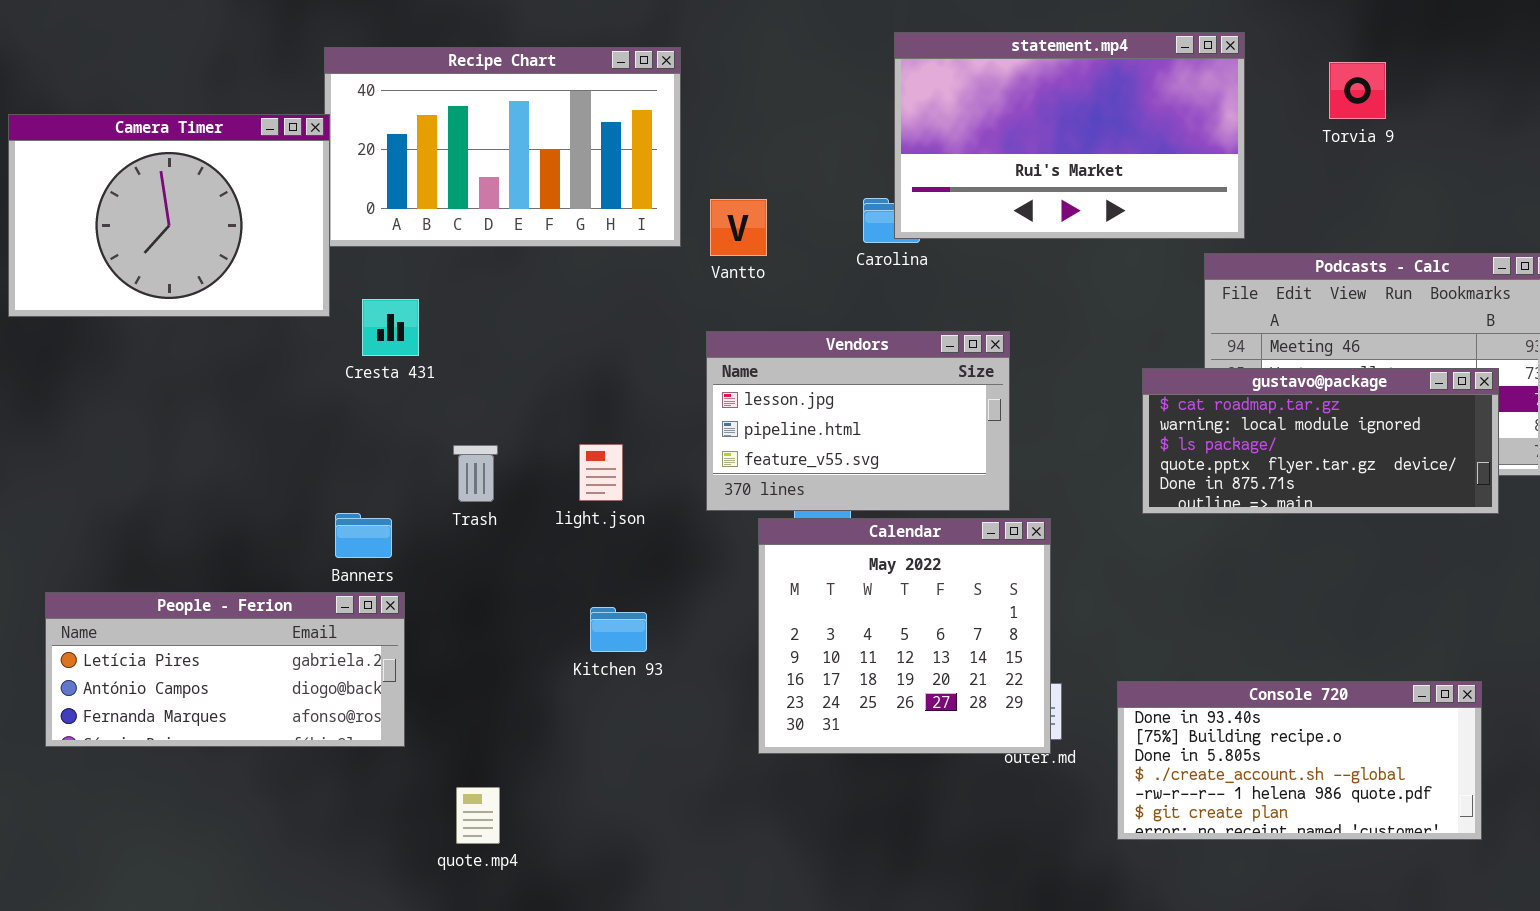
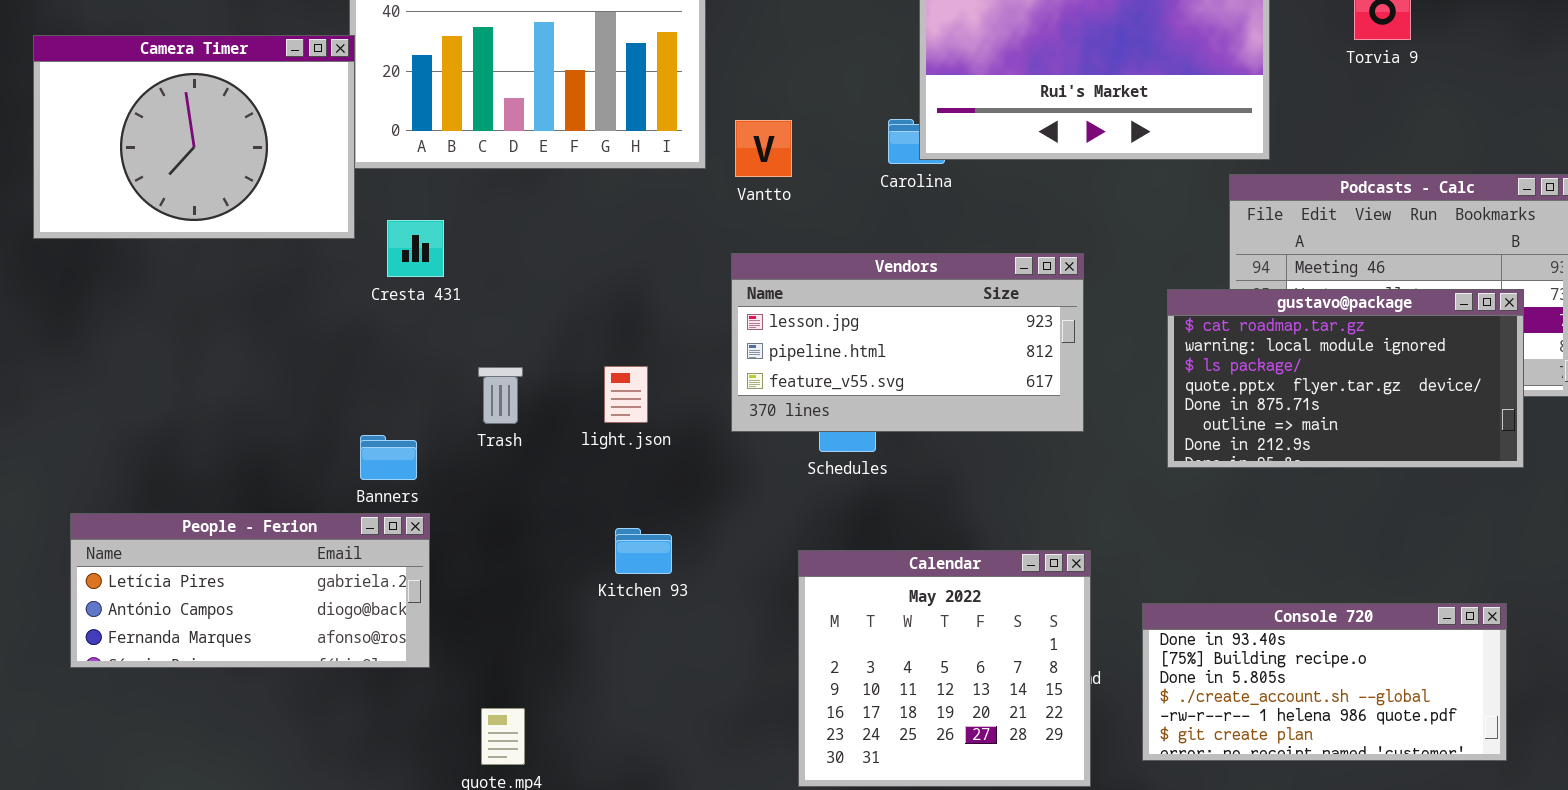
Vendors: [706,331,1010,511] -> [731,253,1084,432], resized
gustavo@package: [1142,368,1499,514] -> [1167,289,1524,468], resized
Calendar: [758,518,1051,754] -> [798,550,1091,787], moved

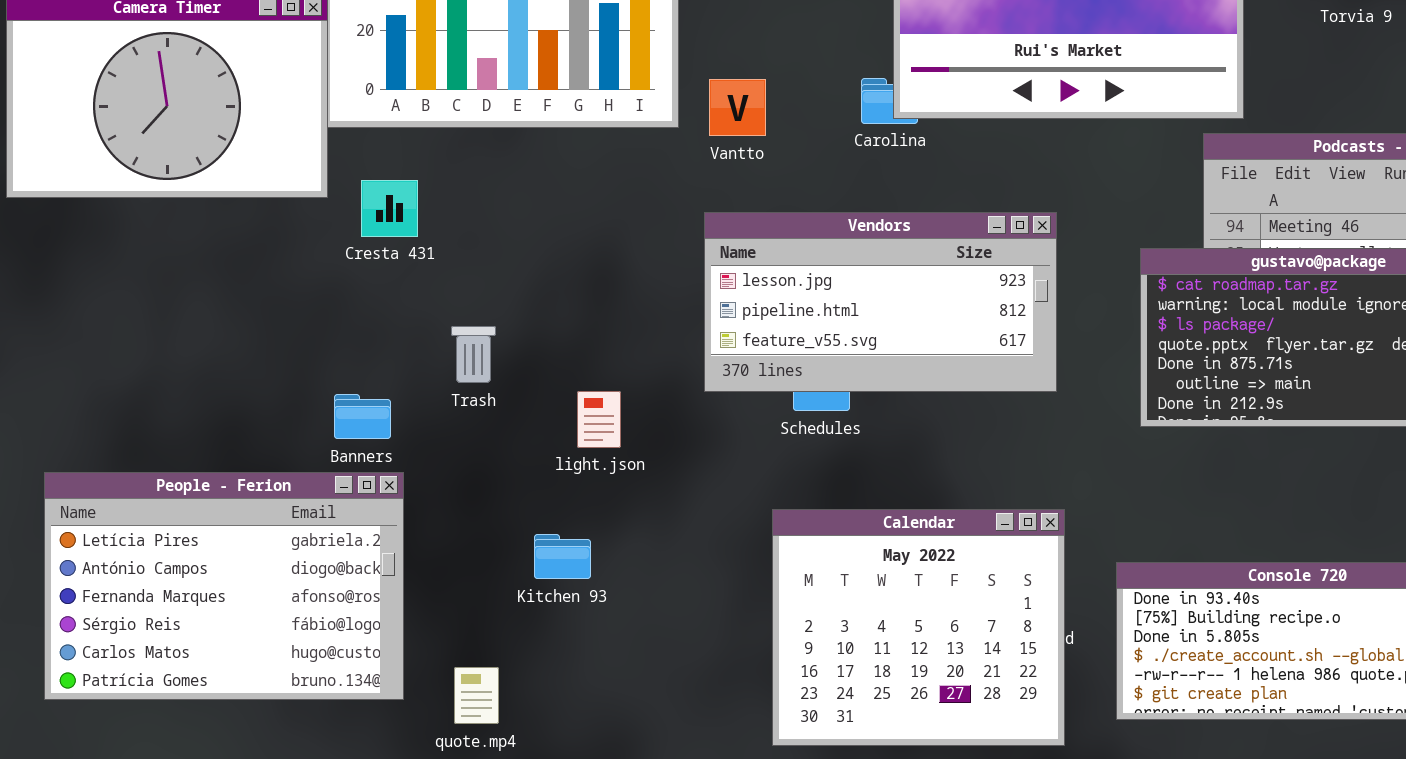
light.json: [604,366,648,423] -> [577,391,621,448], moved
People - Ferion: [70,513,430,668] -> [44,472,404,700], resized
Kitchen 93: [615,528,672,574] -> [534,534,591,579], moved

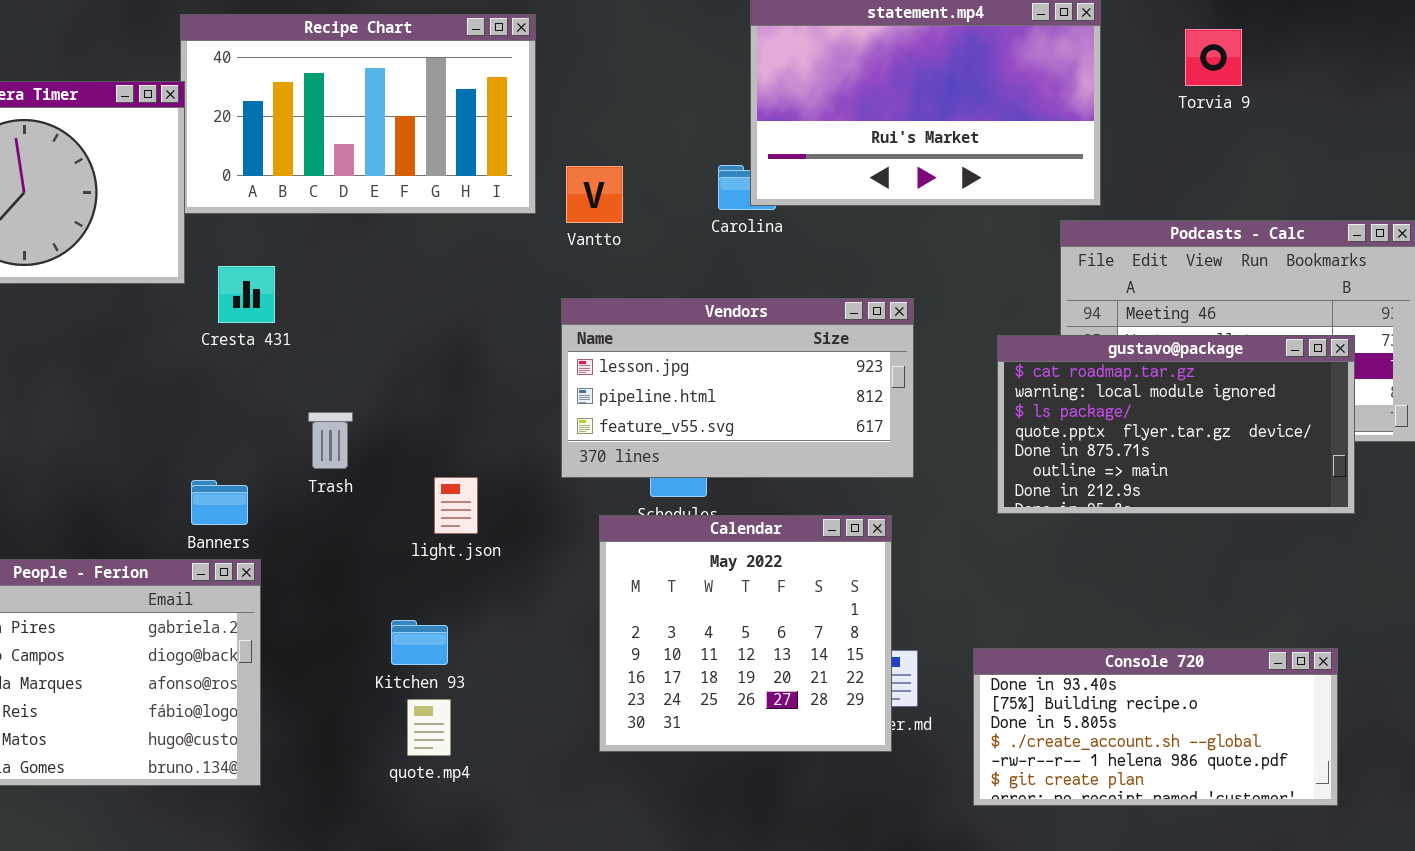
Calendar: [772,509,1065,746] -> [599,515,892,752], moved
quote.mp4: [454,667,499,724] -> [407,699,451,756], moved

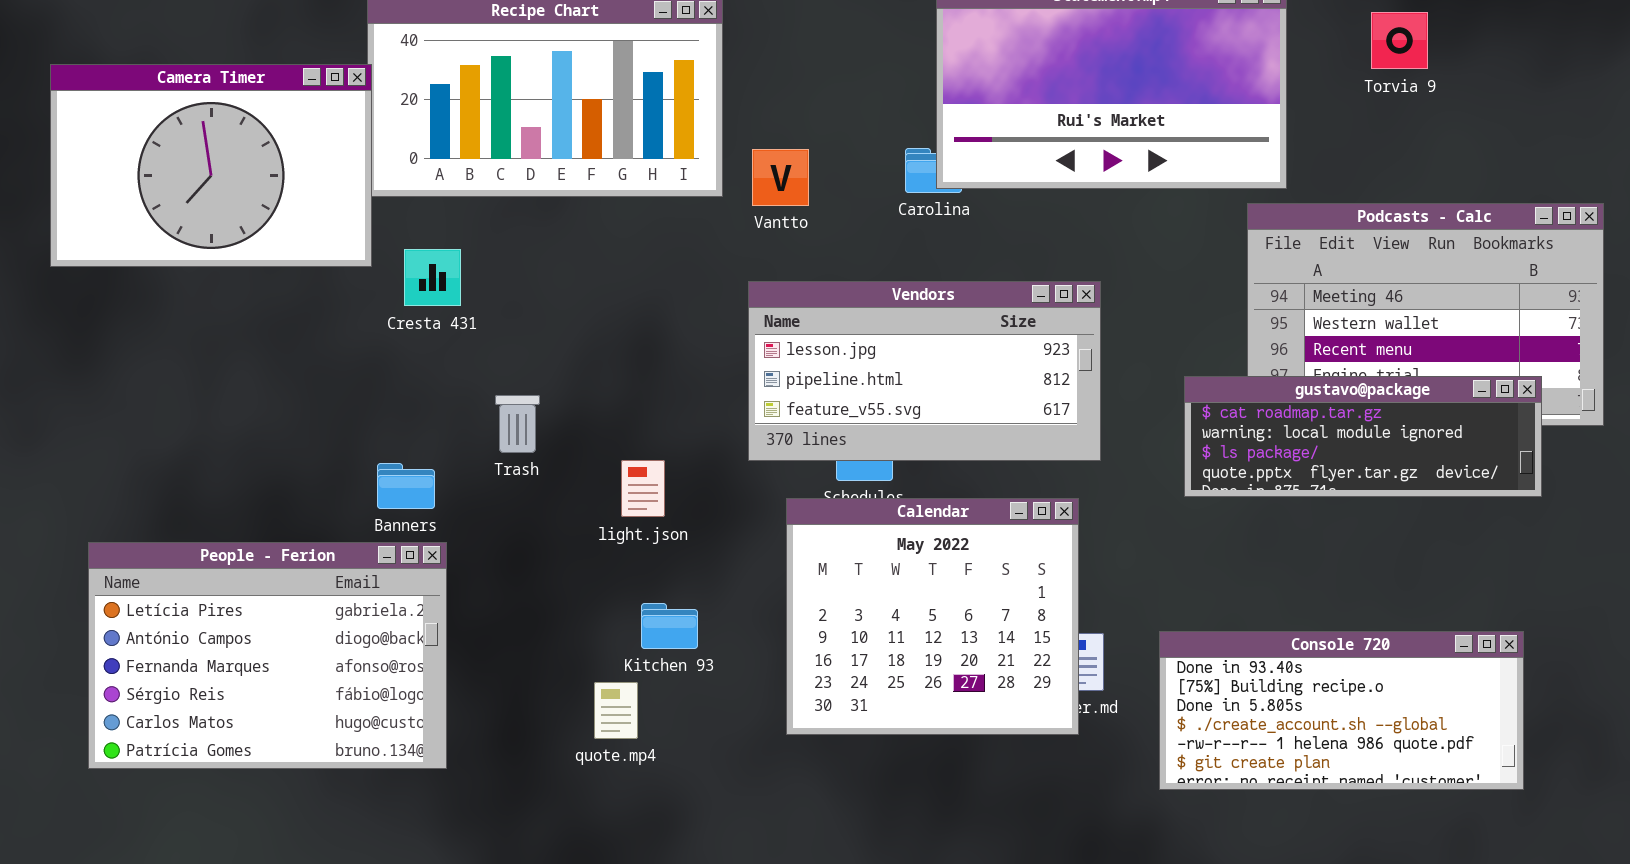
gustavo@package: [997,335,1355,514] -> [1184,376,1542,497], resized
Kitchen 93: [391,620,448,665] -> [641,603,698,649], moved

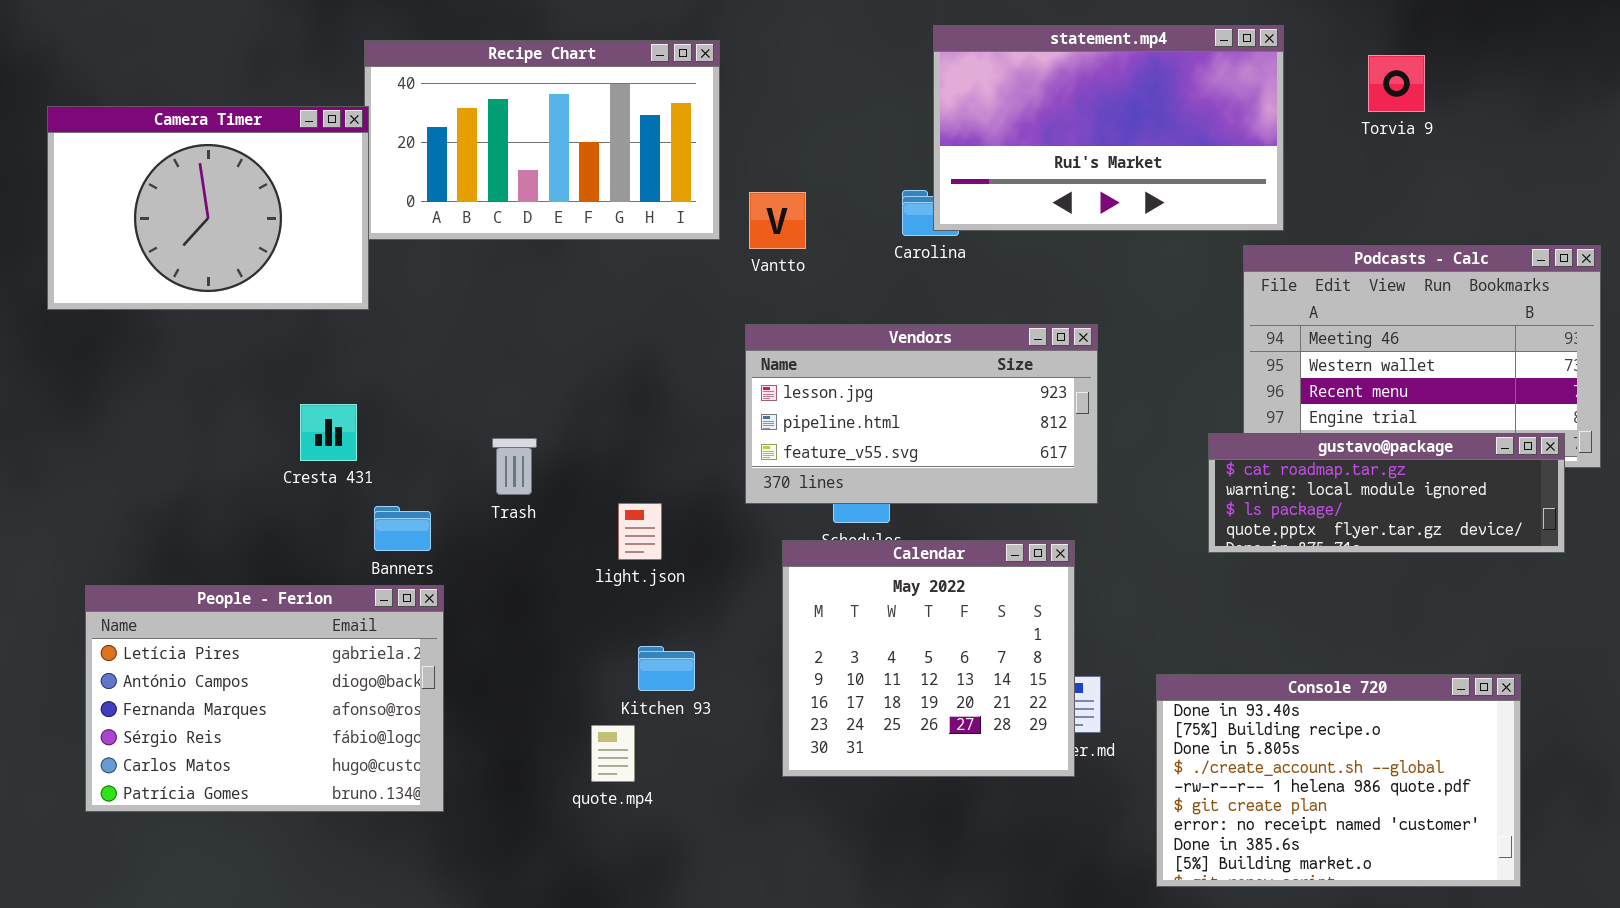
Cresta 431: [404,249,461,306] -> [300,404,357,461], moved
gustavo@package: [1184,376,1542,497] -> [1208,433,1565,553], moved
Console 720: [1159,631,1524,790] -> [1156,674,1521,887], resized

